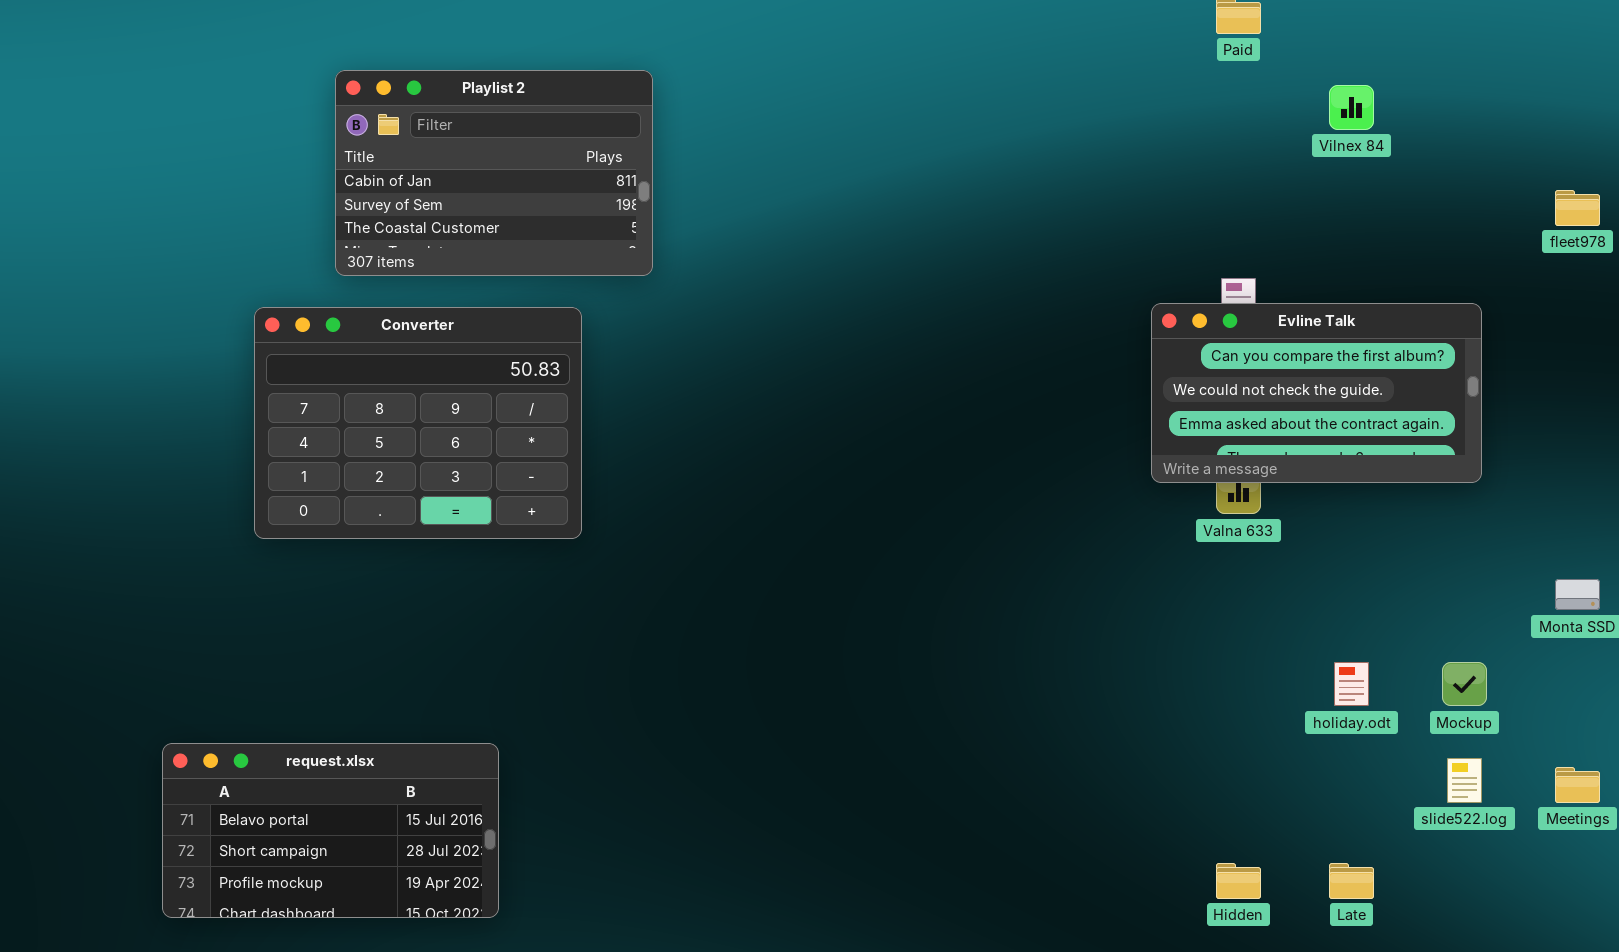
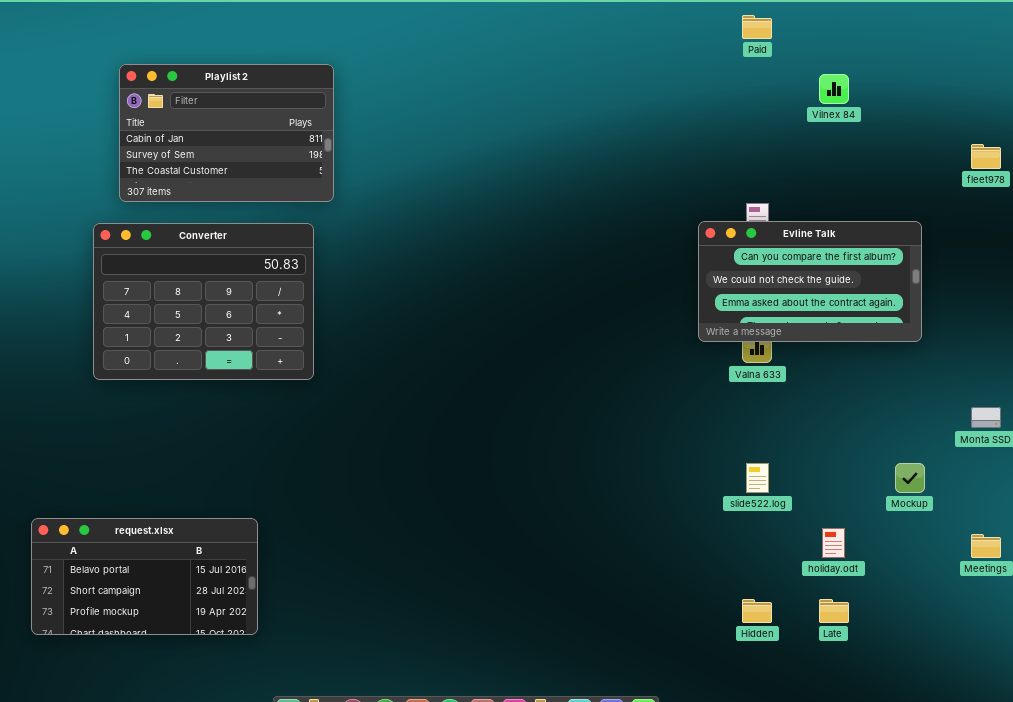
Playlist 2: [335,70,653,276] -> [119,64,334,202], moved
holiday.odt: [1334,662,1369,706] -> [822,528,845,558], moved
slide522.log: [1447,758,1482,803] -> [746,463,769,493], moved

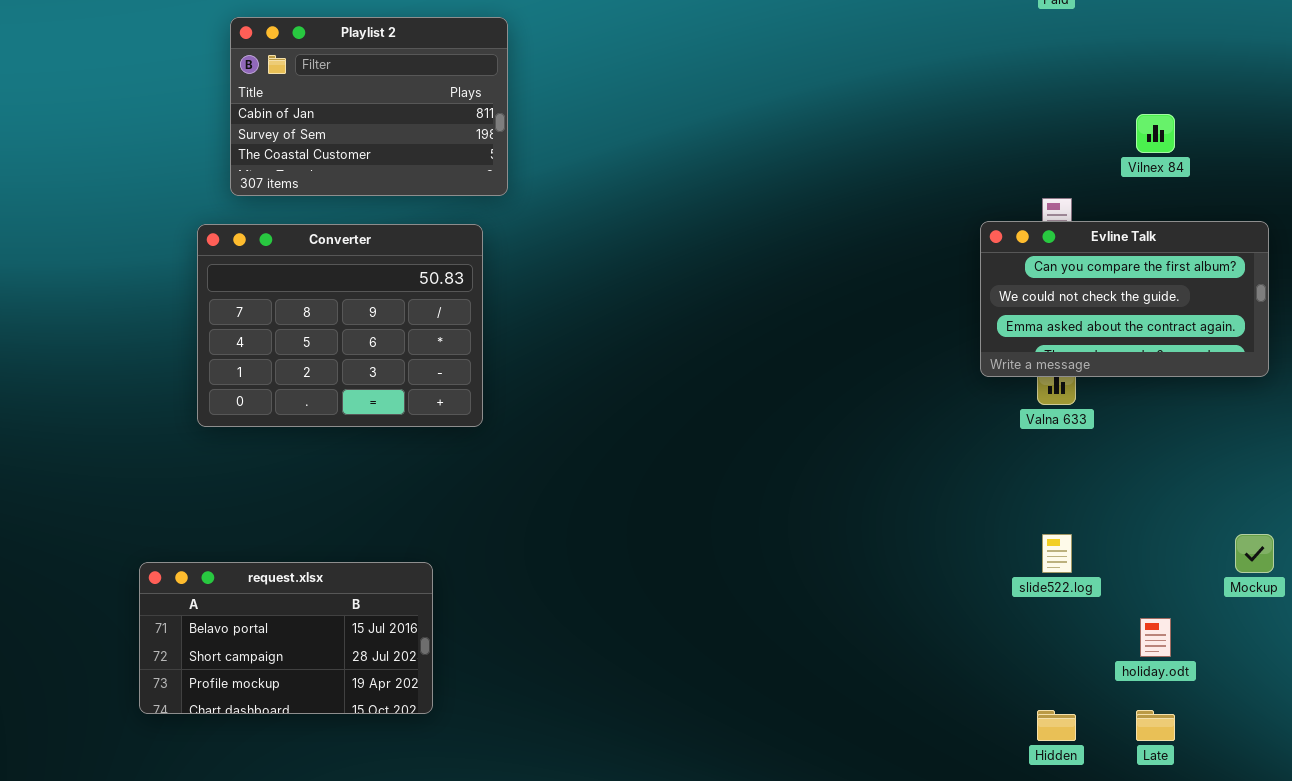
Vilnex 84: [819,74,849,104] -> [1136,114,1175,153], moved
request.xlsx: [31,518,258,635] -> [139,562,433,714], moved

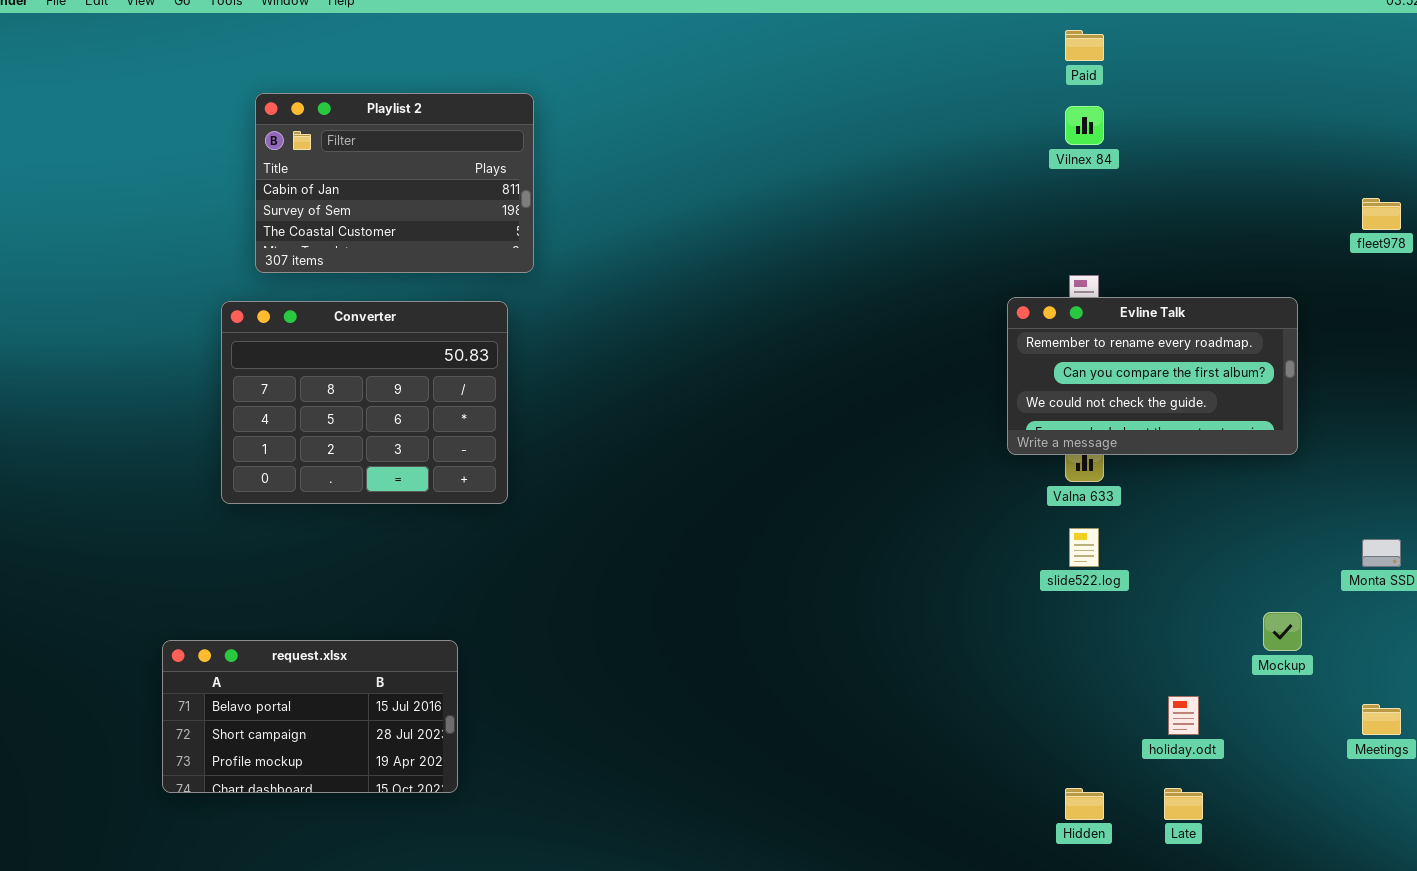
Vilnex 84: [1136,114,1175,153] -> [1065,106,1104,145], moved
Evline Talk: [980,221,1269,377] -> [1007,297,1298,455], scrolled up 1 row
slide522.log: [1042,534,1072,573] -> [1069,528,1099,567], moved

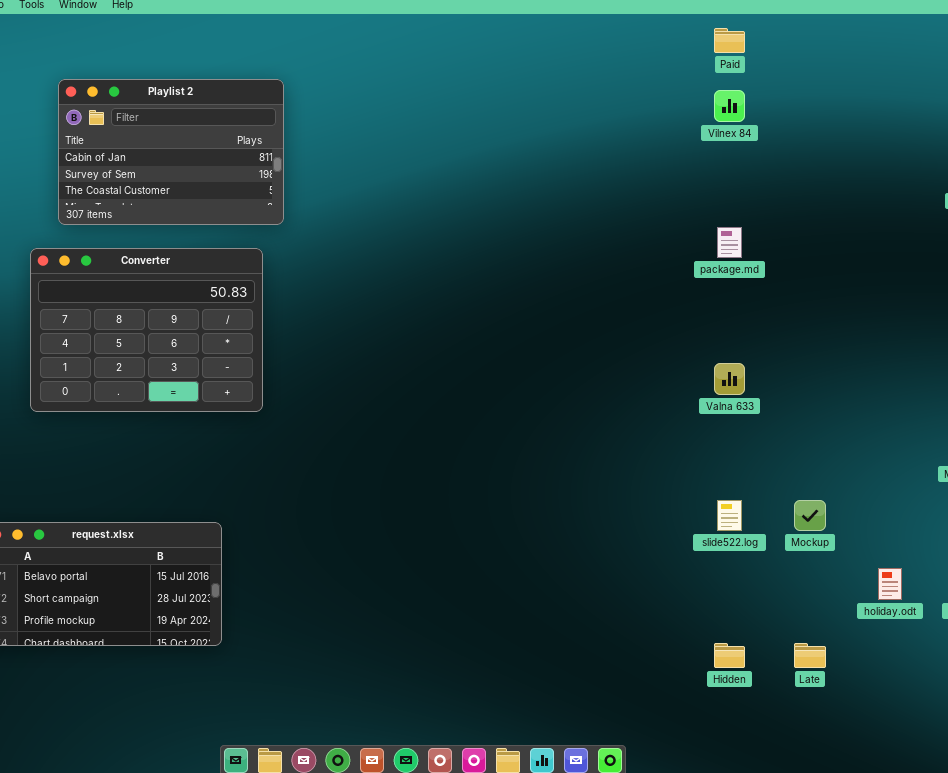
Evline Talk: [1007,297,1298,455] -> none, closed
slide522.log: [1069,528,1099,567] -> [717,500,742,531], moved
Mockup: [1263,612,1302,651] -> [794,500,826,531], moved
holiday.odt: [1168,696,1199,735] -> [878,568,902,600], moved

